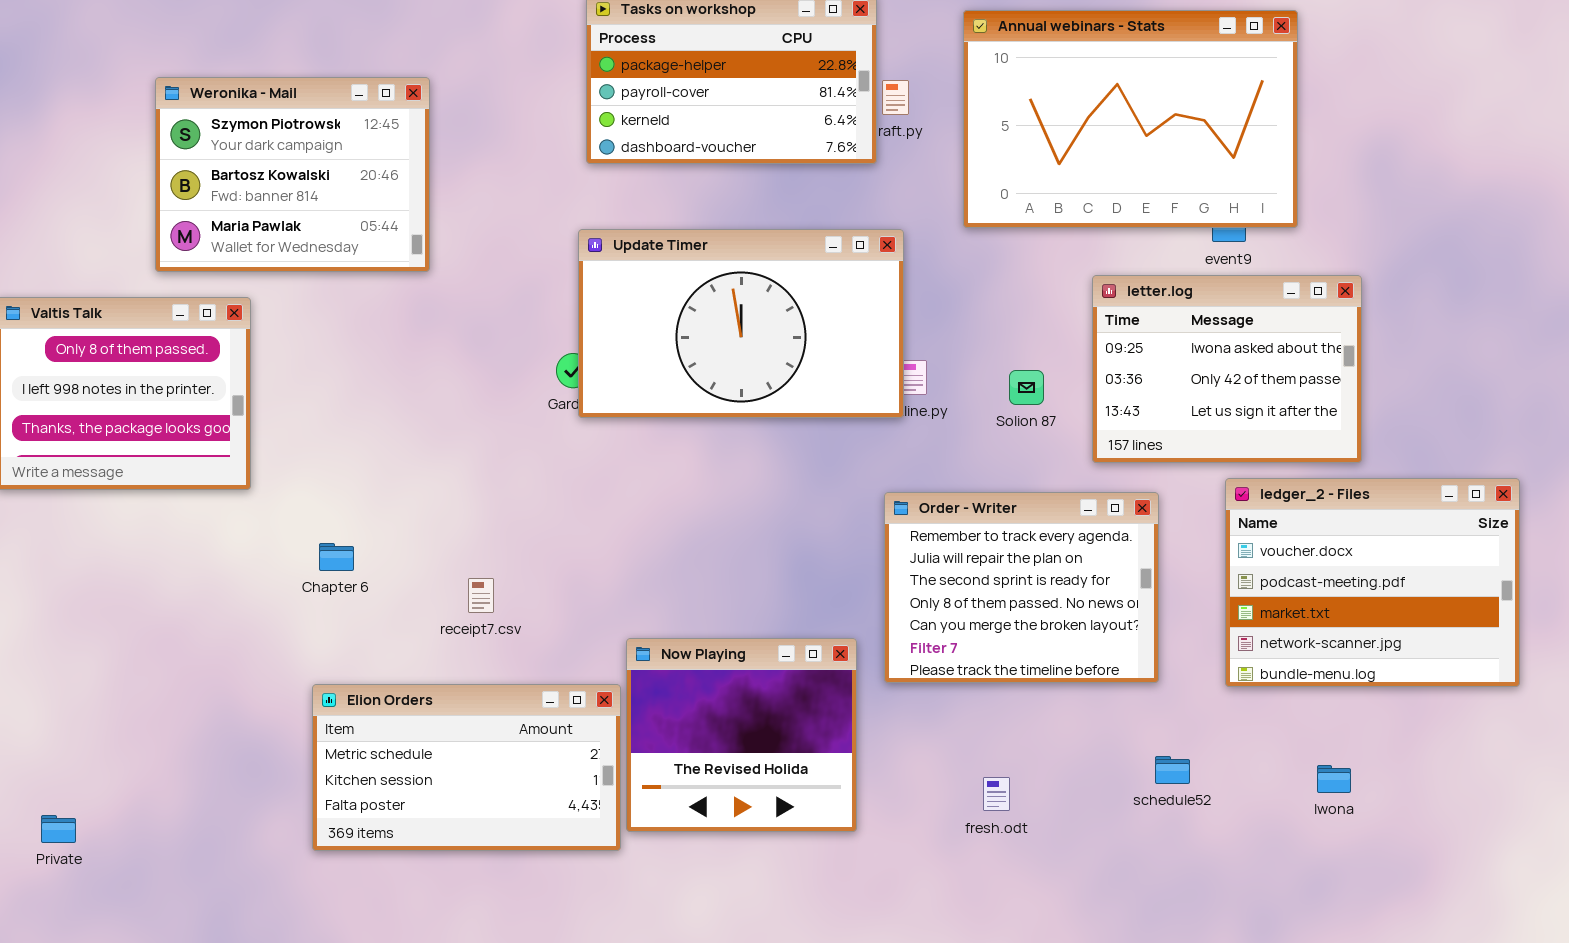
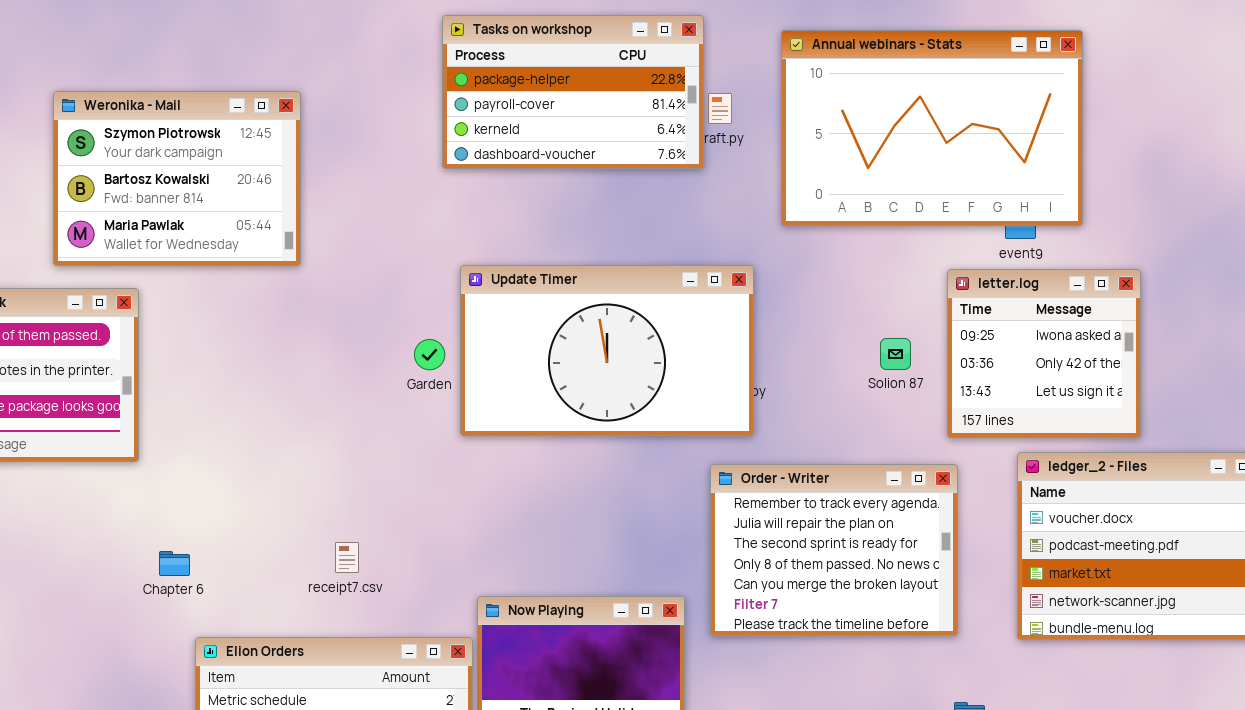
Update Timer: [578,229,904,418] -> [460,265,754,436], moved
letter.log: [1092,275,1362,463] -> [947,269,1141,438], resized
Solion 87: [1009,370,1044,405] -> [880,338,911,370], moved
Chapter 6: [319,543,354,571] -> [159,551,190,576], moved

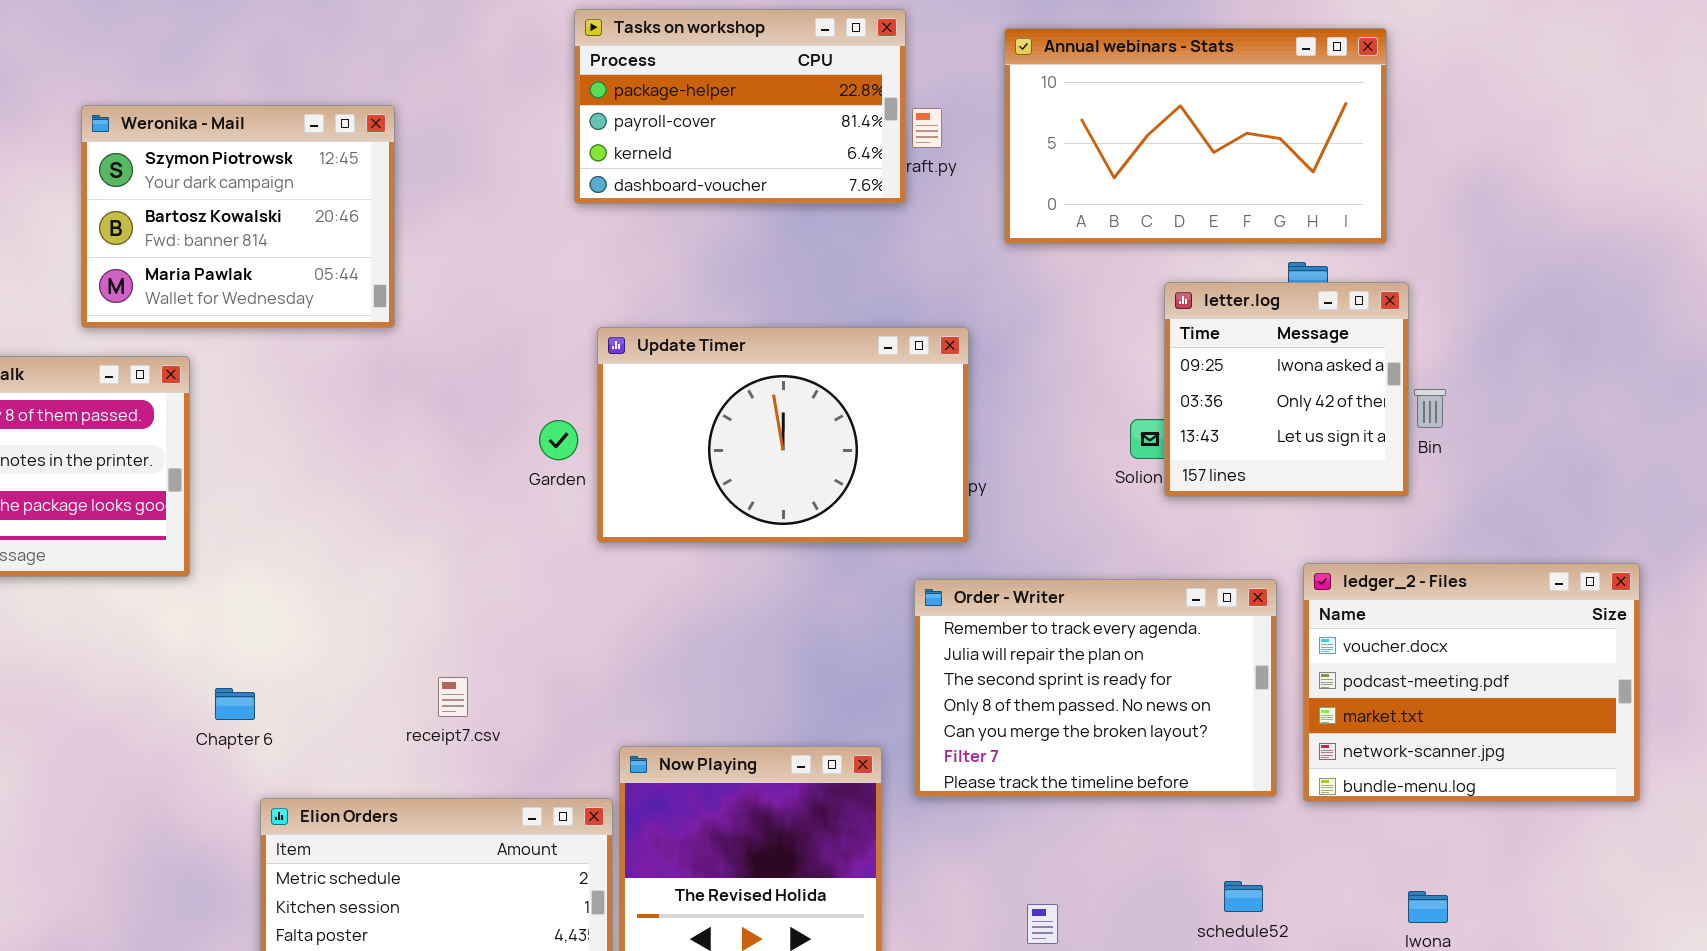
Annual webinars - Stats: [781,30,1083,226] -> [1004,28,1387,244], resized
letter.log: [947,269,1141,438] -> [1164,282,1409,497], moved
Order - Writer: [710,464,958,636] -> [914,579,1277,797], resized

